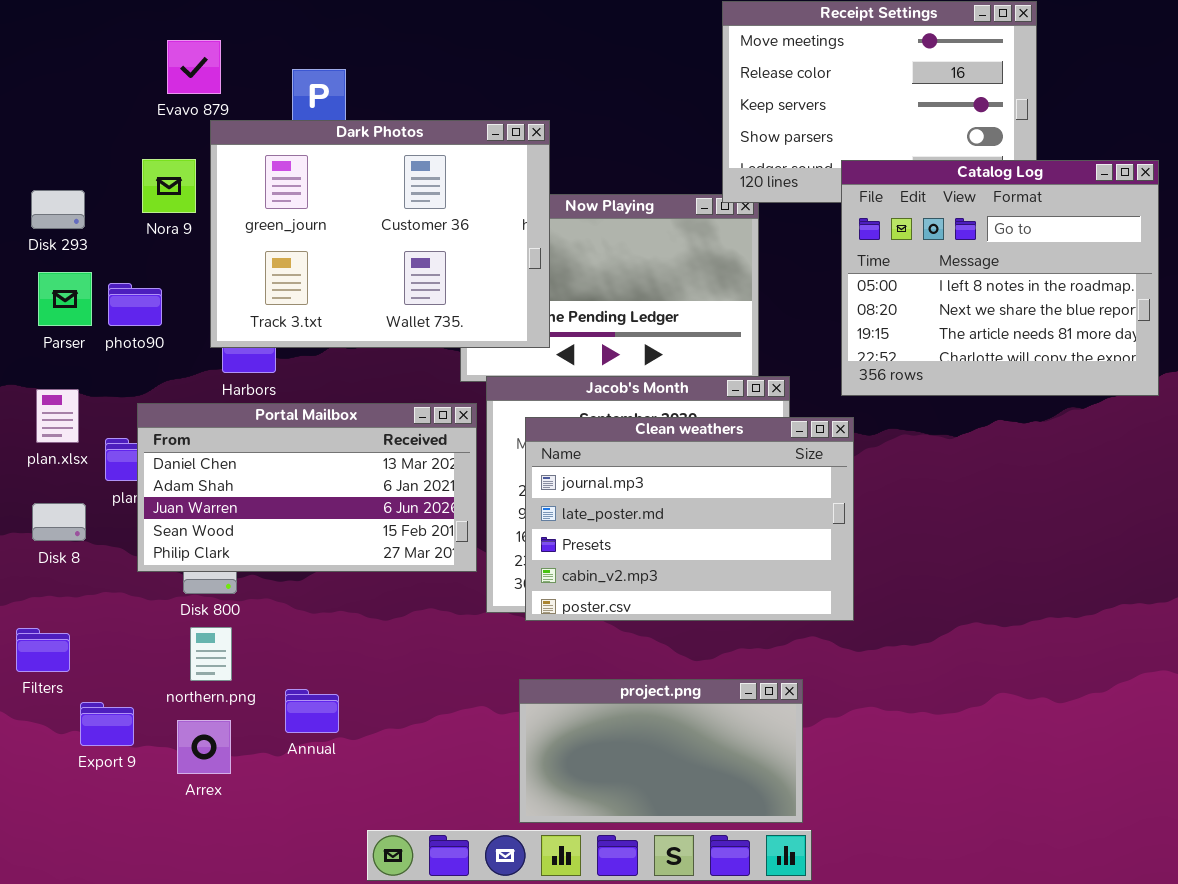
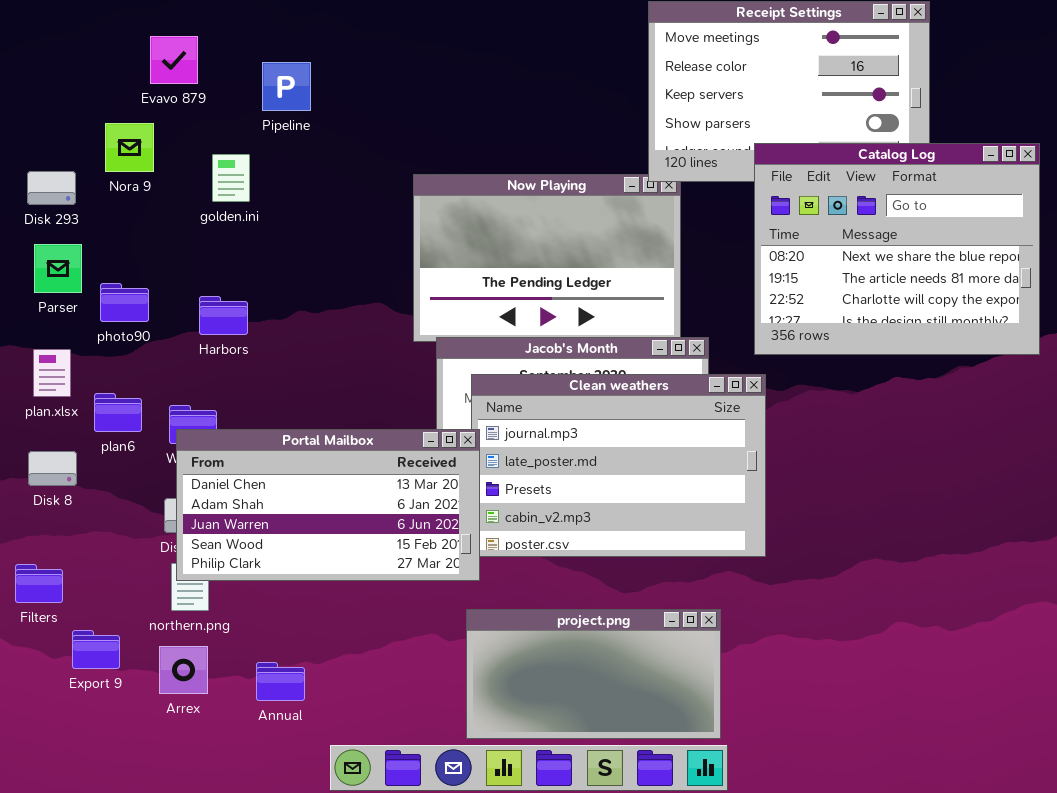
Dark Photos: [210,120,550,348] -> none, closed
Nora 9: [142,159,196,213] -> [105,123,154,172], moved
Catalog Log: [841,160,1159,396] -> [754,143,1040,355], scrolled down 1 row
photo90: [108,283,162,326] -> [100,283,149,322], moved
Portal Mailbox: [137,403,477,572] -> [176,429,480,581], moved
Annual: [285,689,339,733] -> [256,662,305,701], moved

